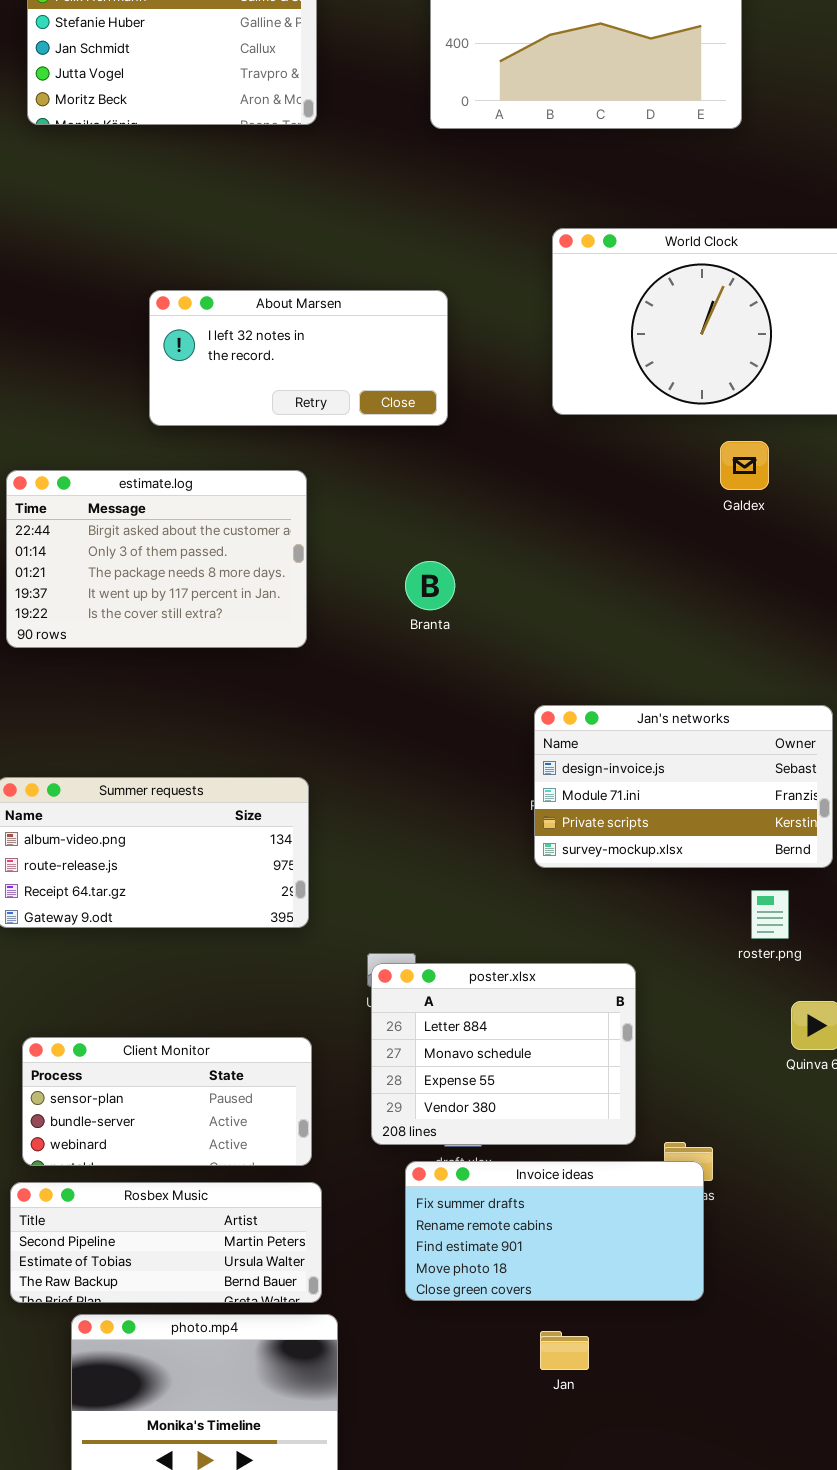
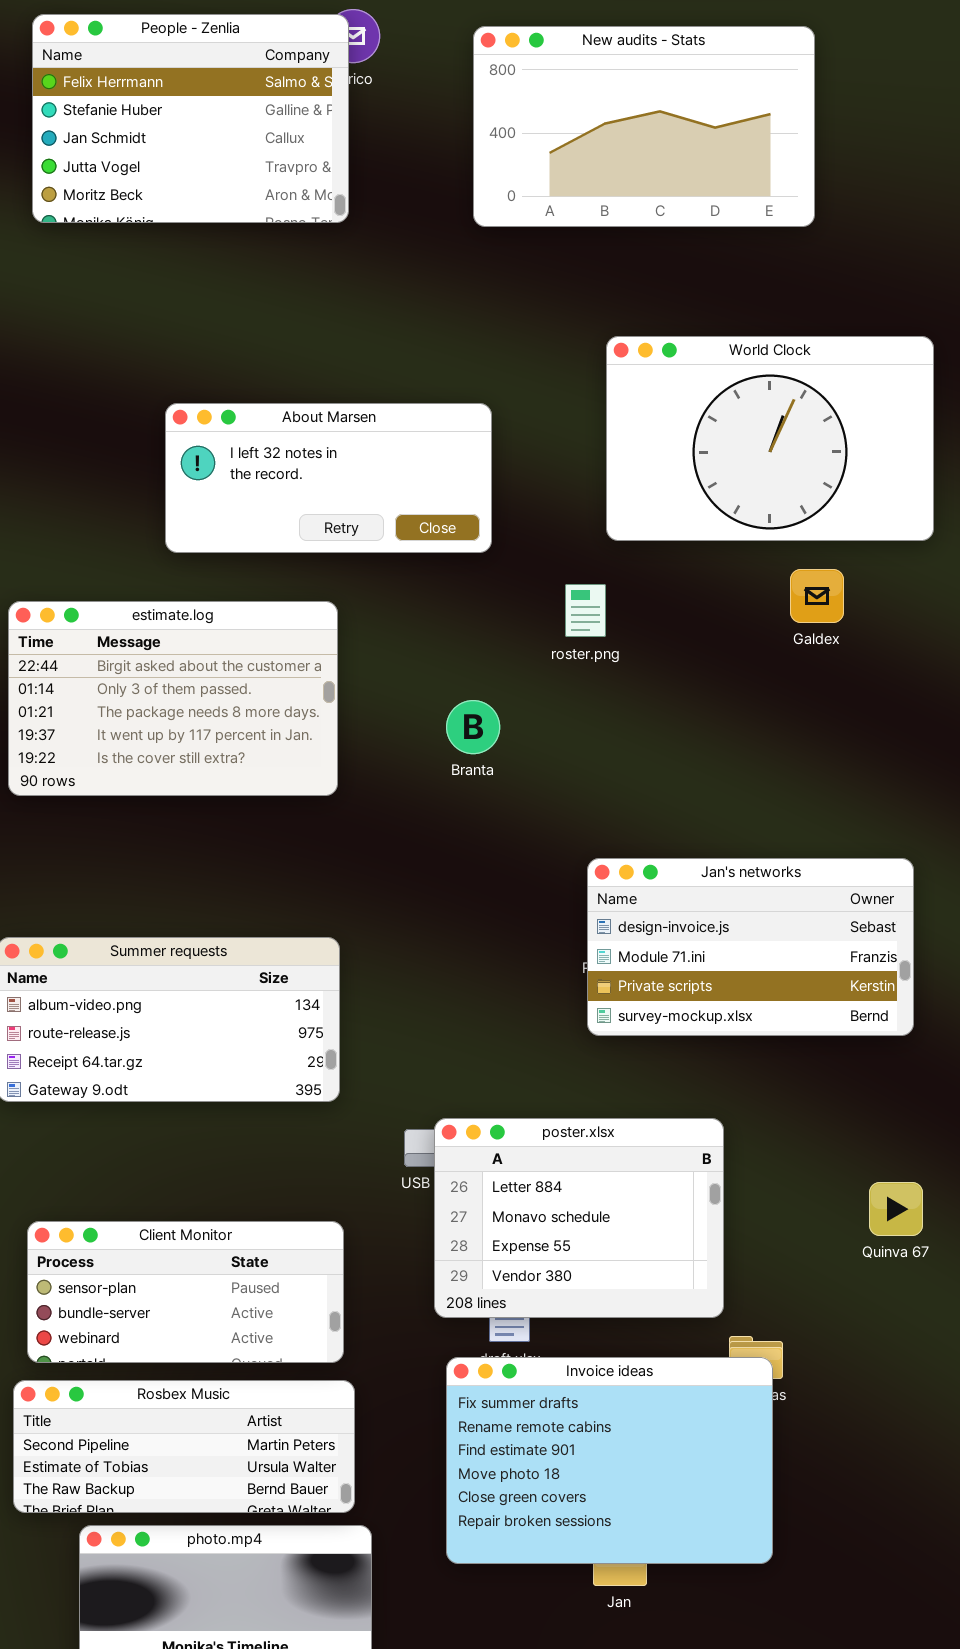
roster.png: [751,890,789,939] -> [565,584,606,637], moved
poster.xlsx: [371,963,636,1145] -> [434,1118,724,1318], moved
Invoice ideas: [405,1161,704,1301] -> [446,1357,773,1564], resized

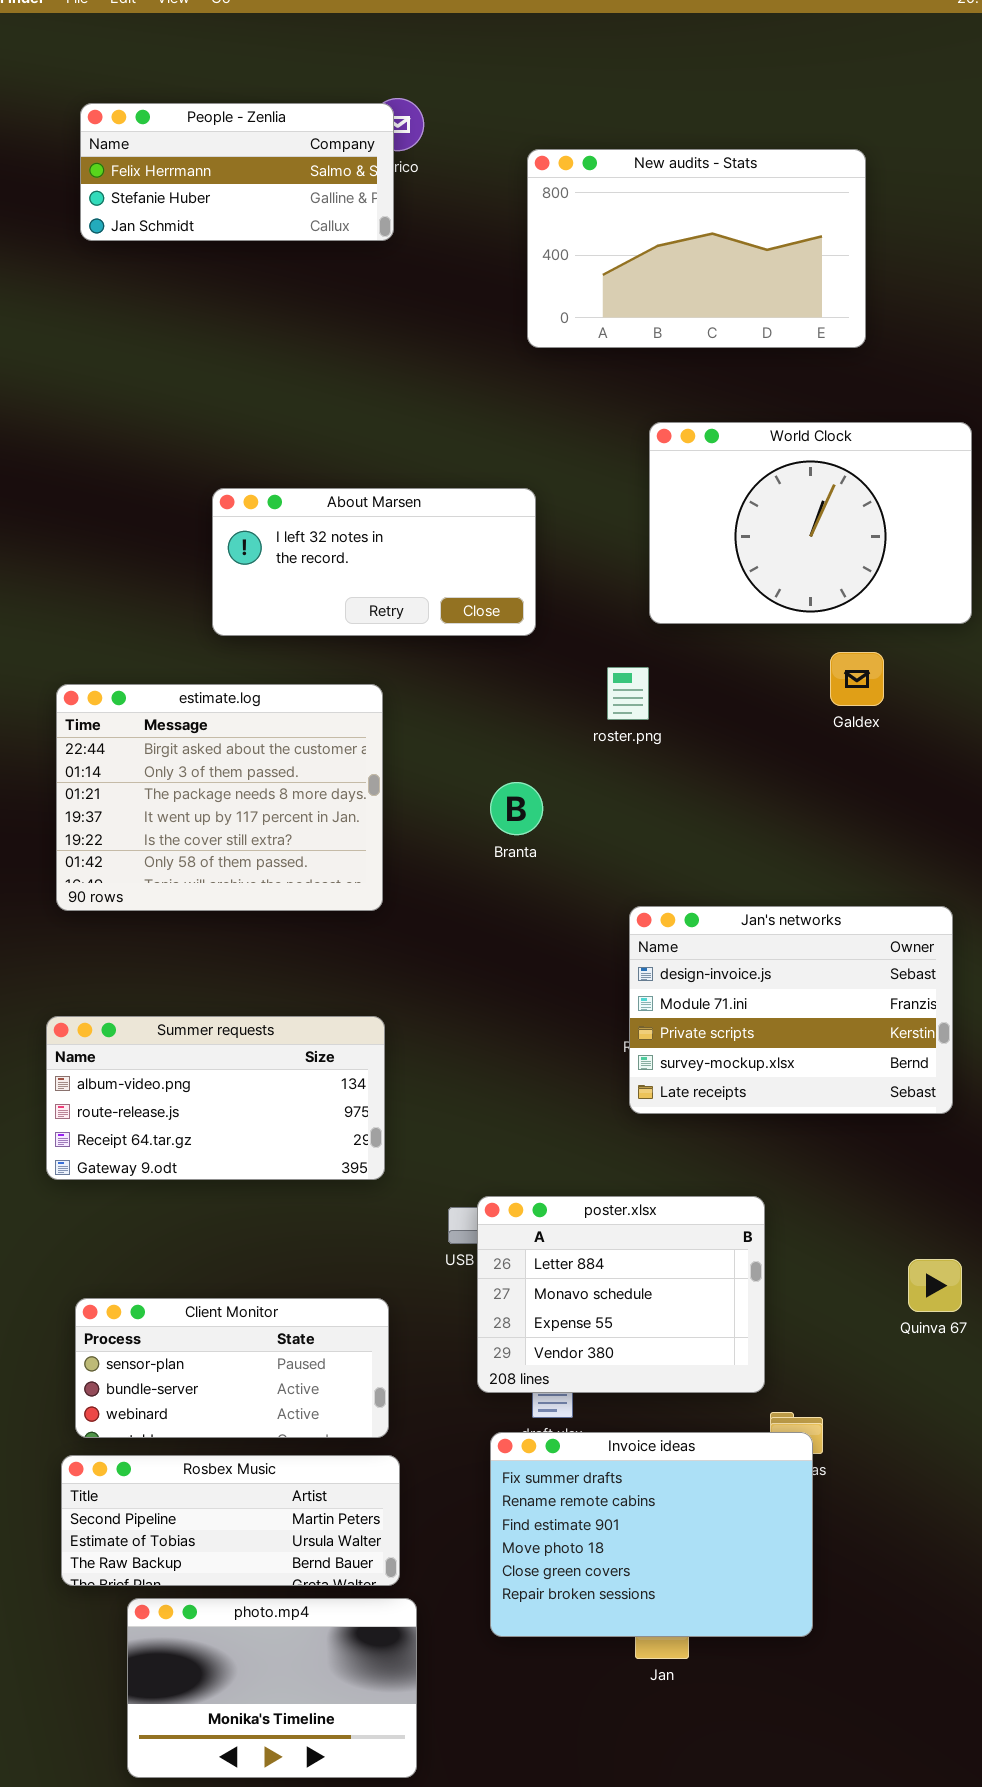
People - Zenlia: [32,14,349,223] -> [80,103,394,241], resized
New audits - Stats: [473,26,815,227] -> [527,149,866,348], moved
estimate.log: [8,601,338,796] -> [56,684,383,911], resized
Jan's networks: [587,858,914,1036] -> [629,906,953,1114], resized

